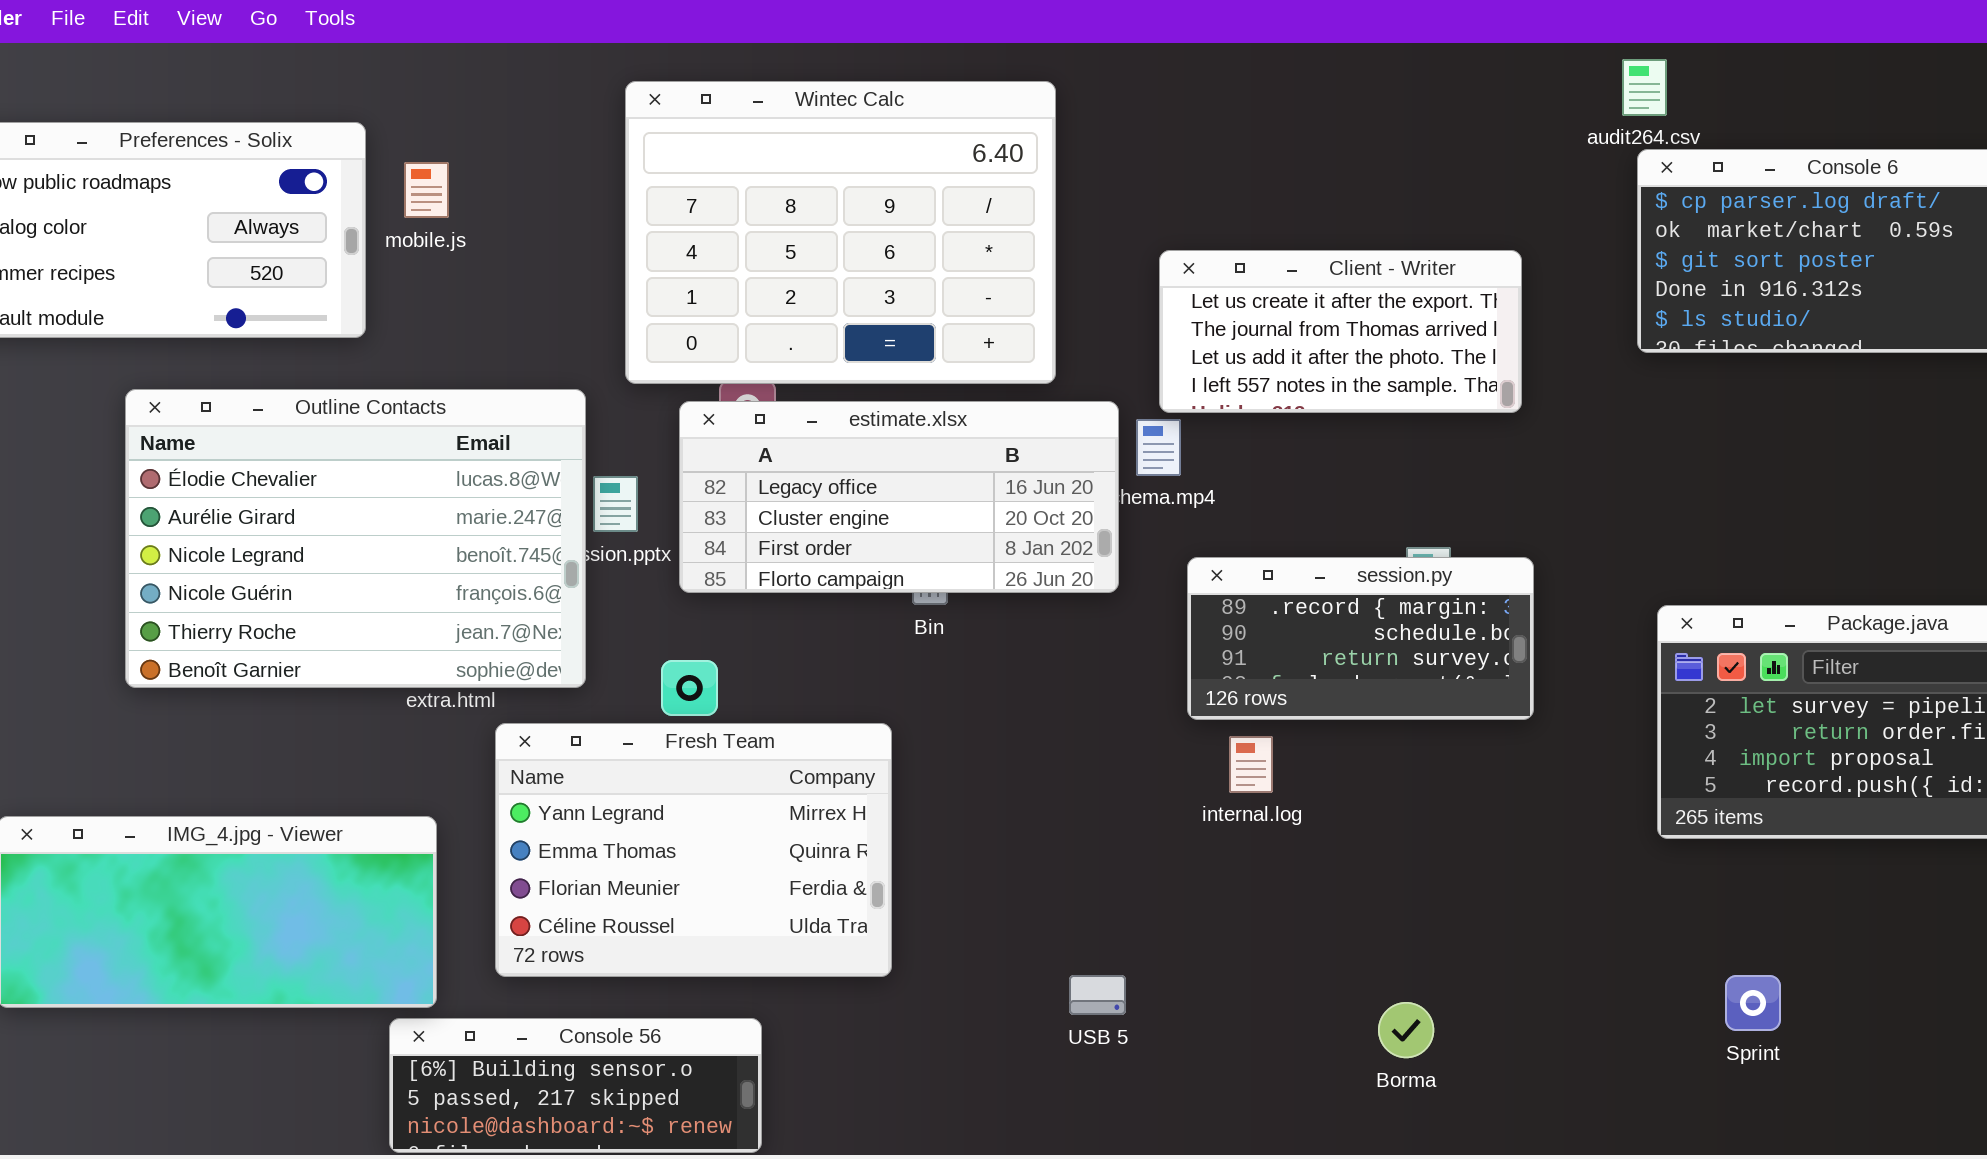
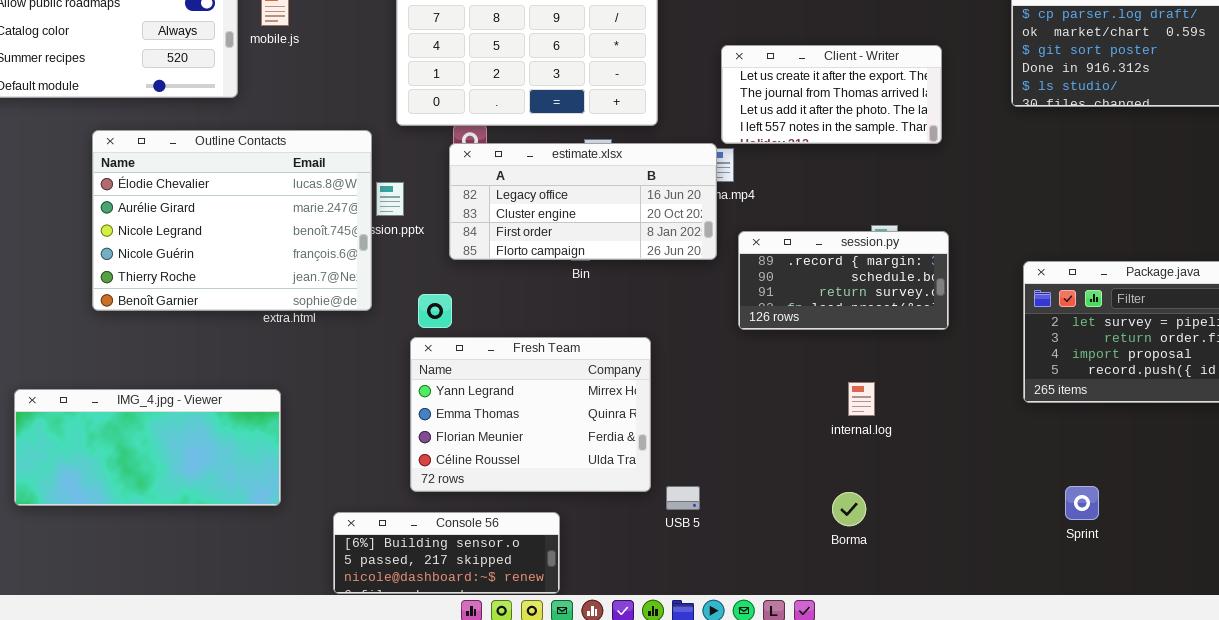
estimate.xlsx: [679,401,1119,593] -> [449,143,717,260], moved
Fresh Team: [495,723,892,977] -> [410,337,651,492], moved
internal.log: [1229,736,1273,793] -> [848,382,875,416], moved
Borma: [1378,1002,1434,1058] -> [832,492,866,526], moved
Console 56: [389,1018,762,1153] -> [333,512,560,594], moved

